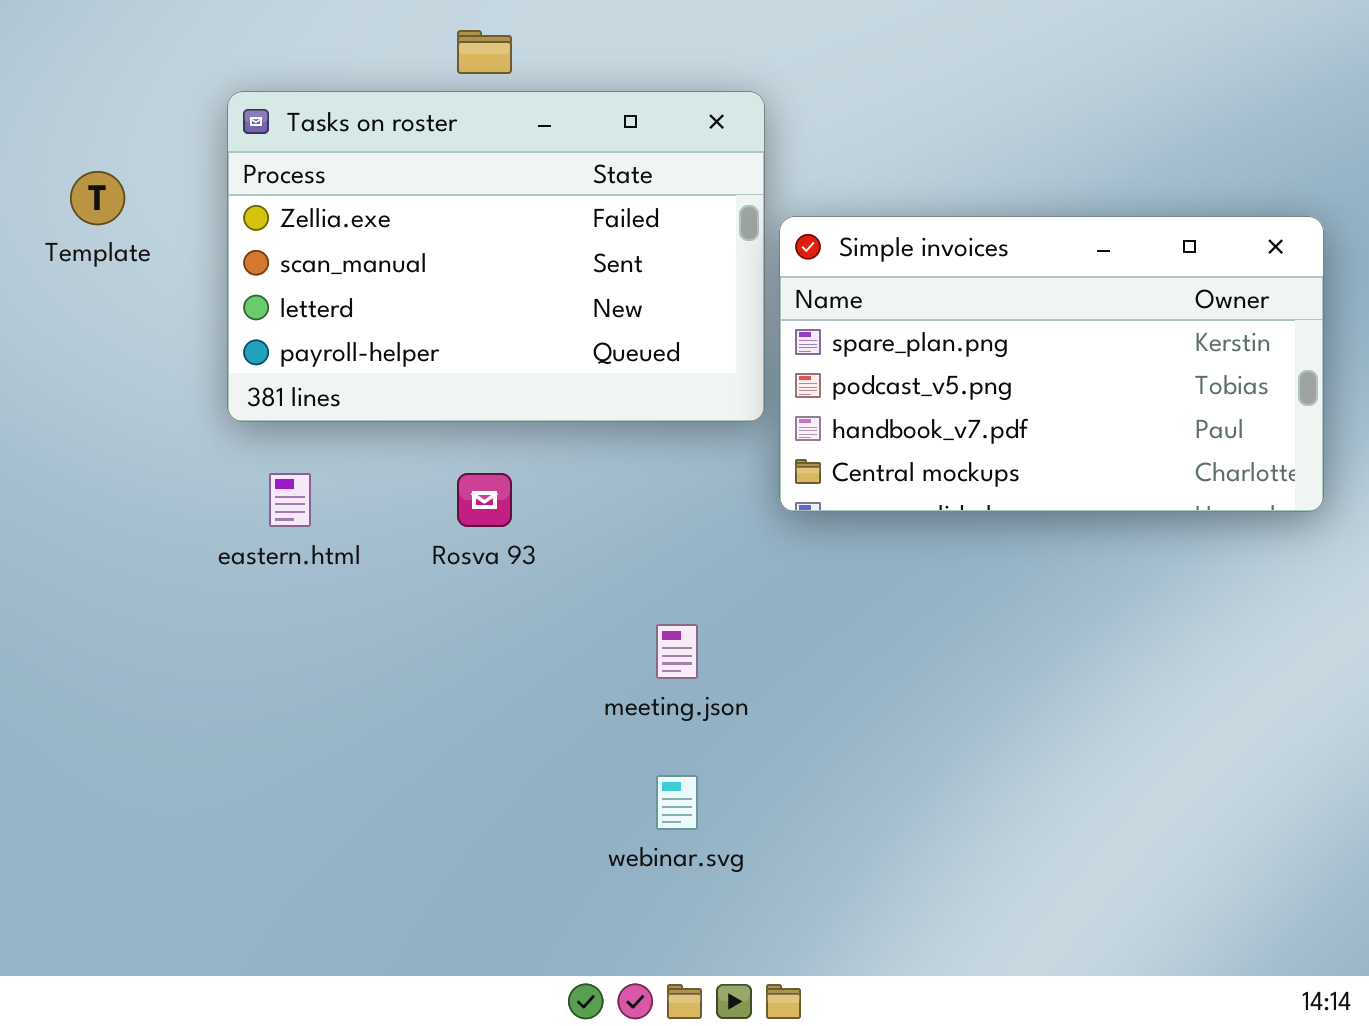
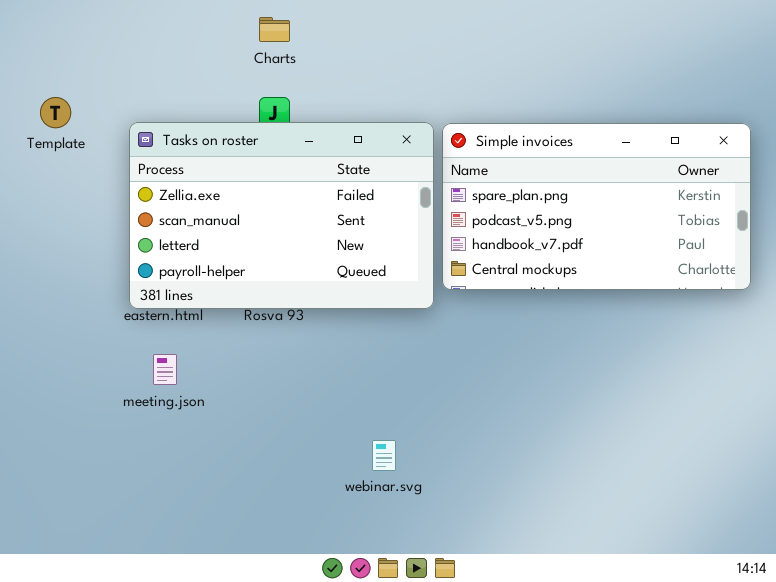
Tasks on roster: [227,91,765,422] -> [129,122,434,309], moved
meeting.json: [656,624,698,679] -> [153,354,177,385], moved

